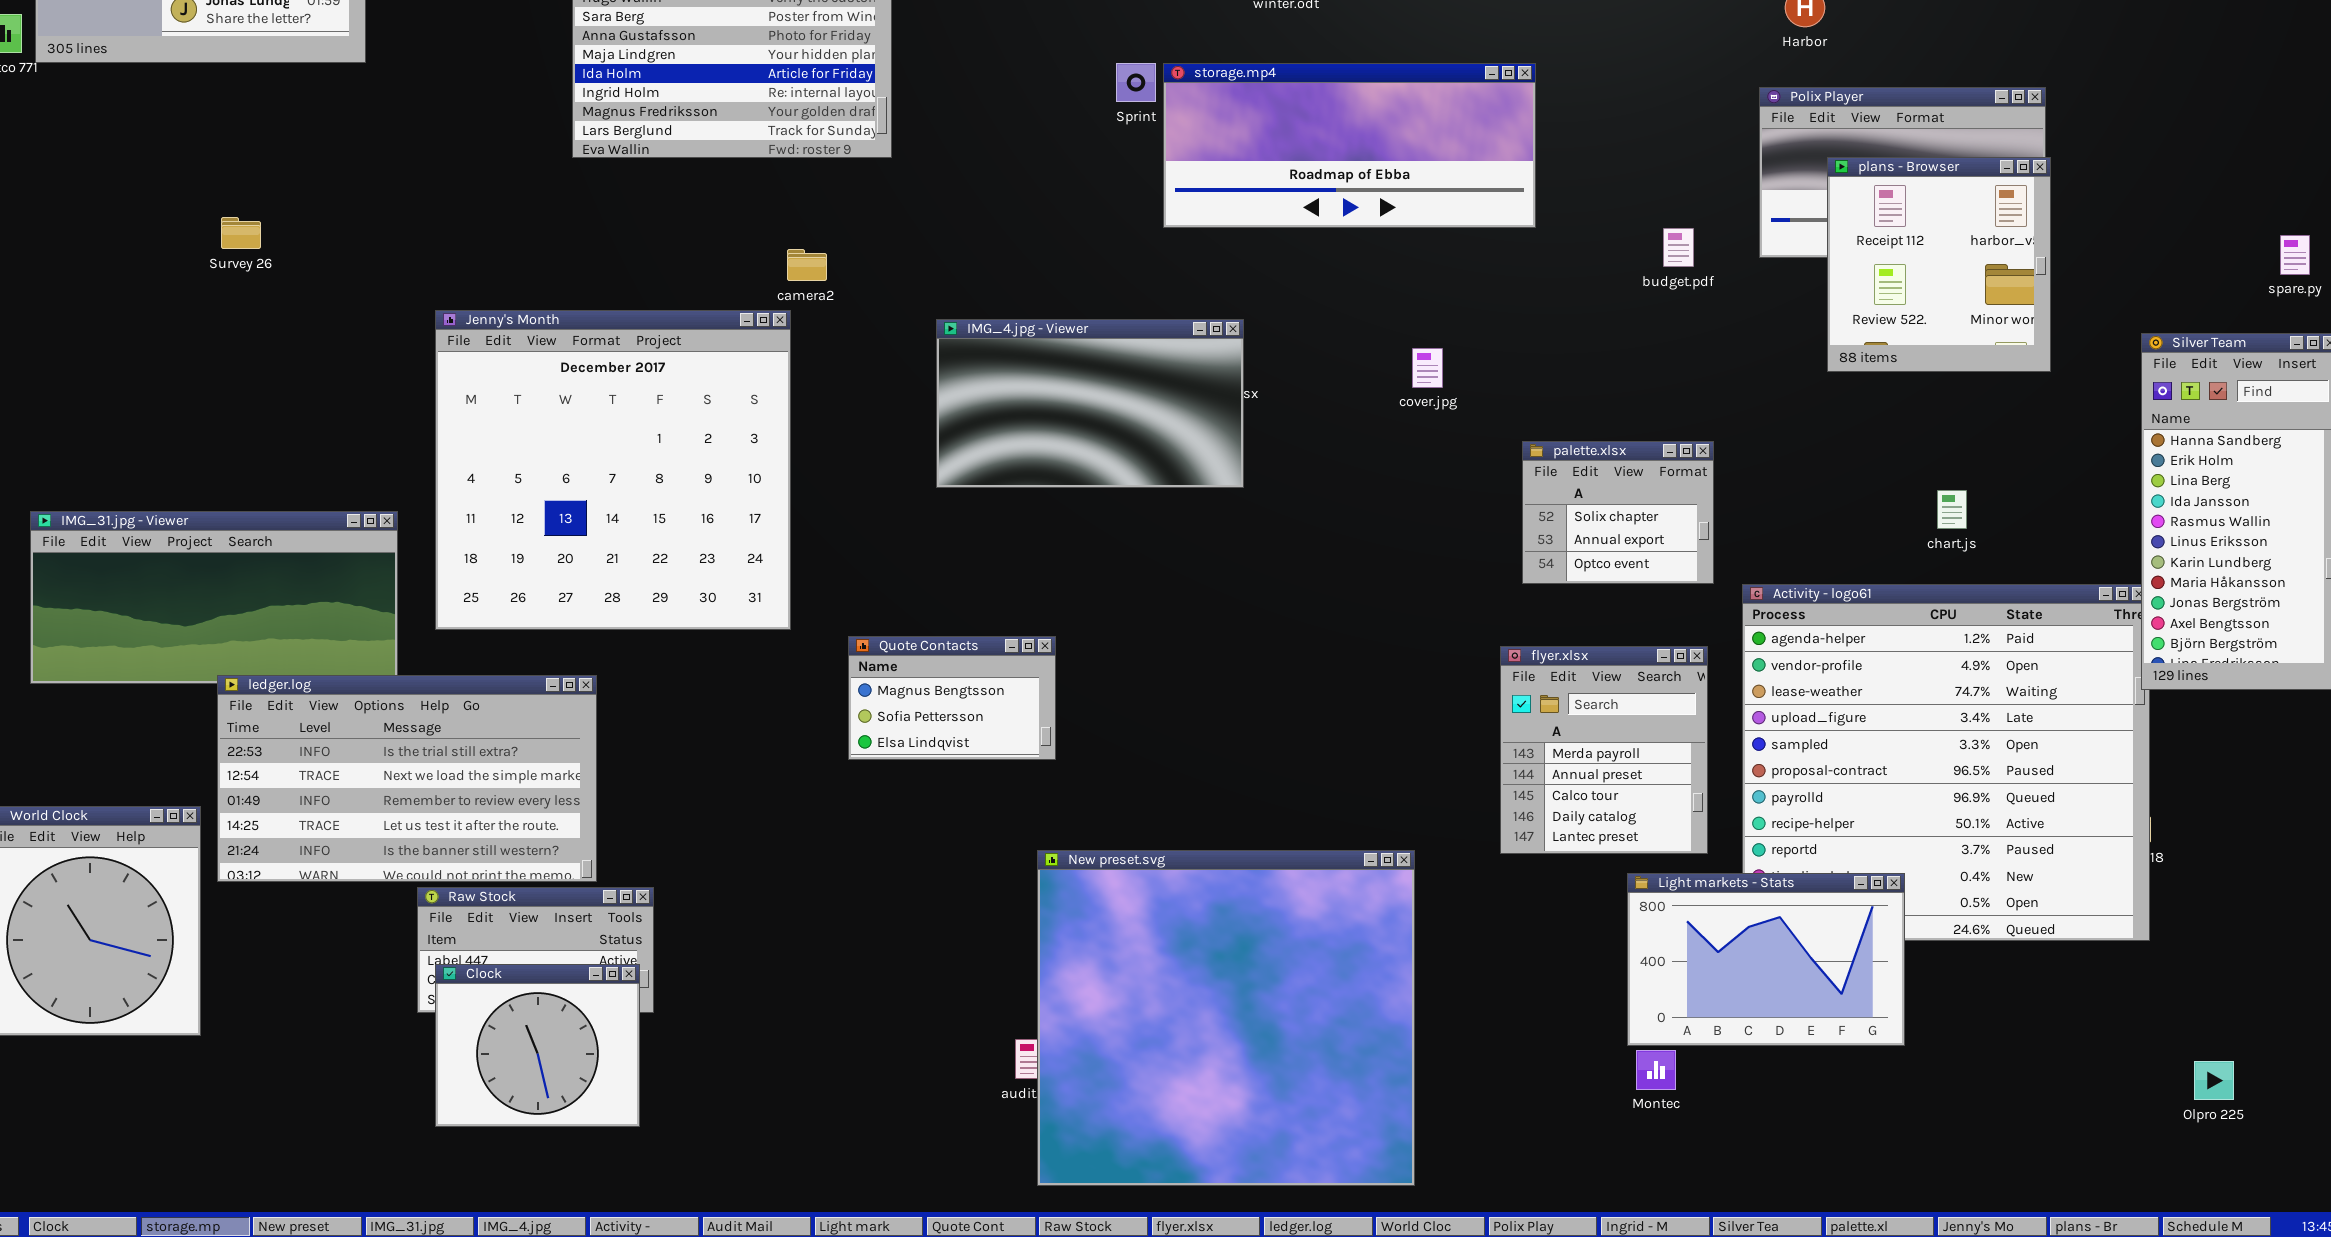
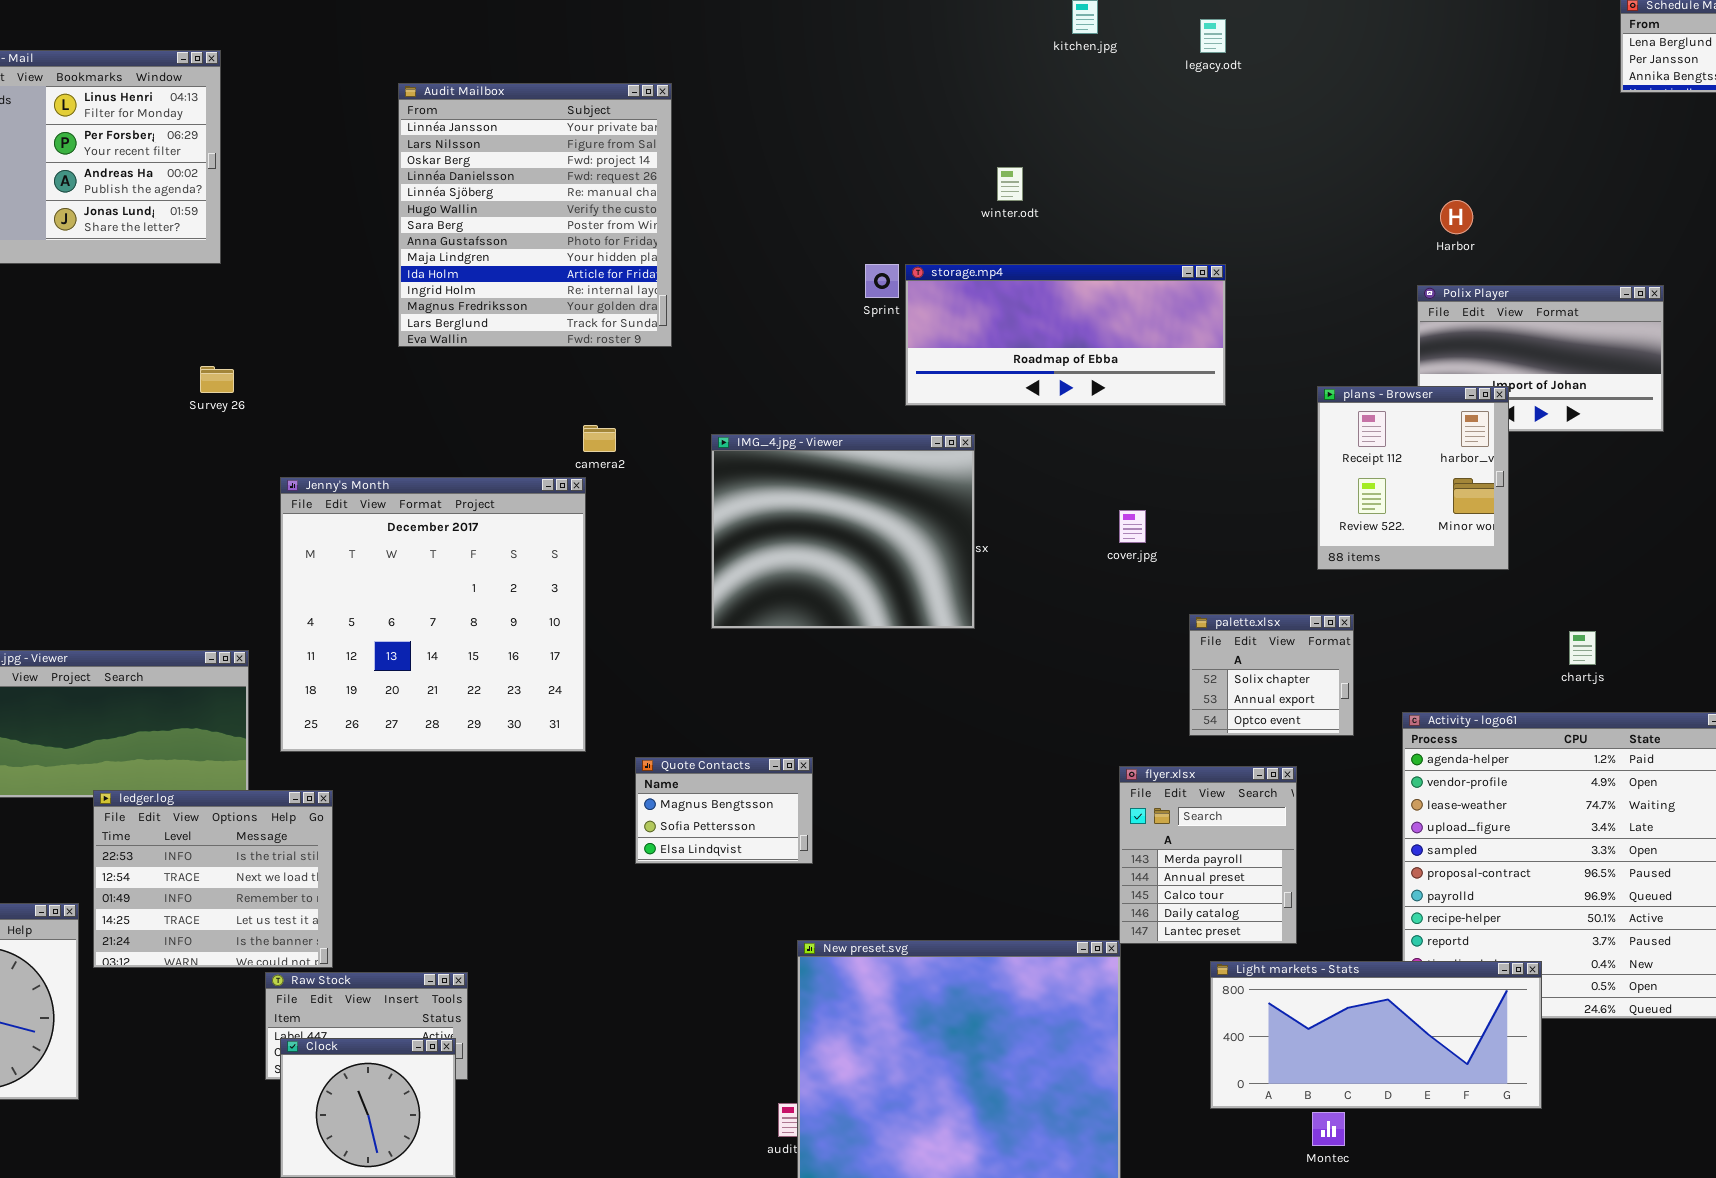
plans - Browser: [1827,157,2051,372] -> [1317,386,1509,570], moved
Survey 26: [221,217,261,249] -> [200,366,234,393], moved
IMG_4.jpg - Viewer: [936,319,1244,488] -> [711,434,975,629], resized
palette.xlsx: [1522,441,1714,584] -> [1189,614,1354,736], moved
flyer.xlsx: [1500,646,1708,854] -> [1119,766,1297,944], moved
ledger.log: [217,675,597,882] -> [93,790,333,968], resized
Light markets - Stats: [1627,873,1905,1046] -> [1210,961,1542,1109], resized

